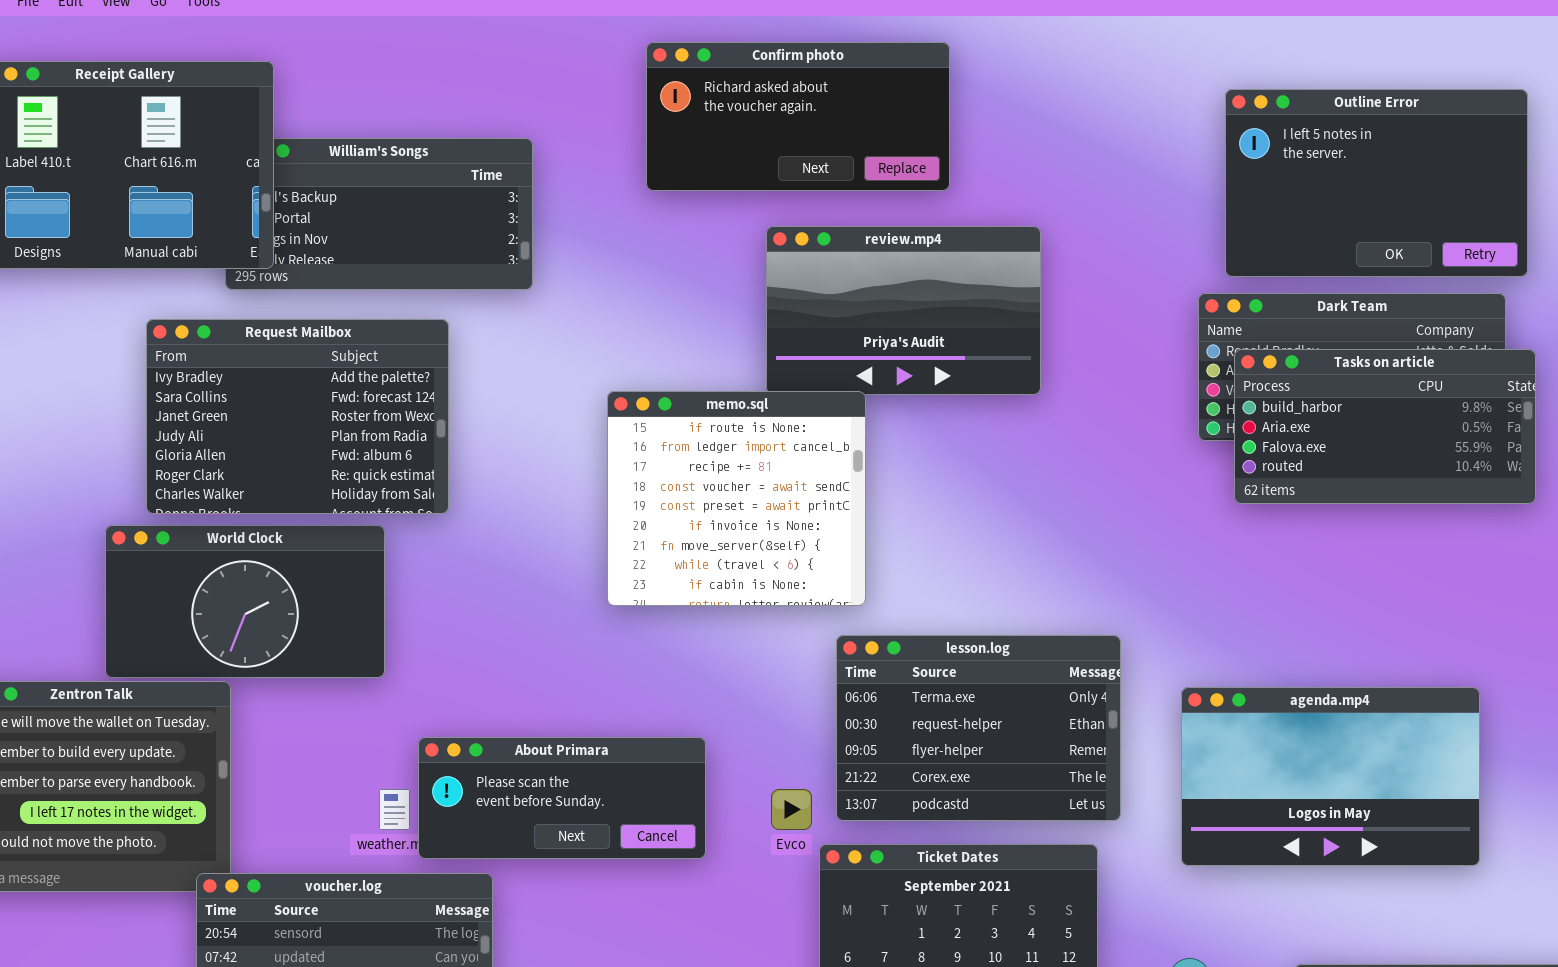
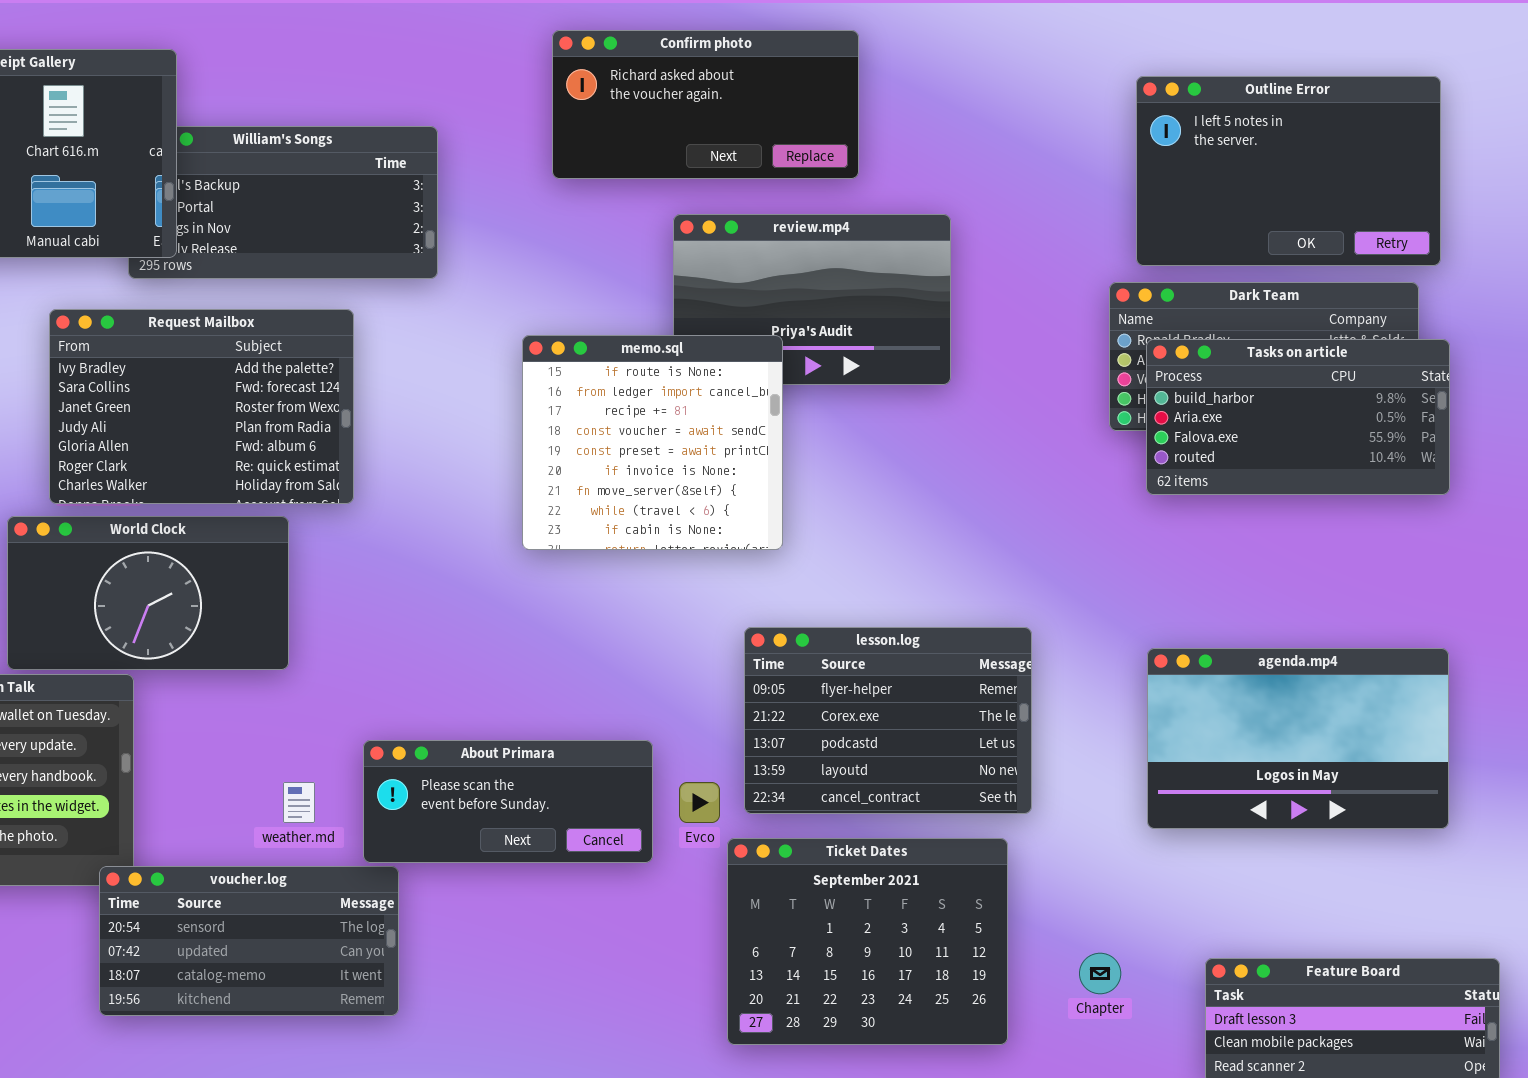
memo.sql: [607,391,866,606] -> [522,335,783,550], moved
lesson.log: [836,635,1121,821] -> [744,627,1032,814], scrolled down 2 rows
agenda.mp4: [1181,687,1480,866] -> [1147,648,1449,829], moved
About Primara: [418,737,706,859] -> [363,740,653,863], moved

